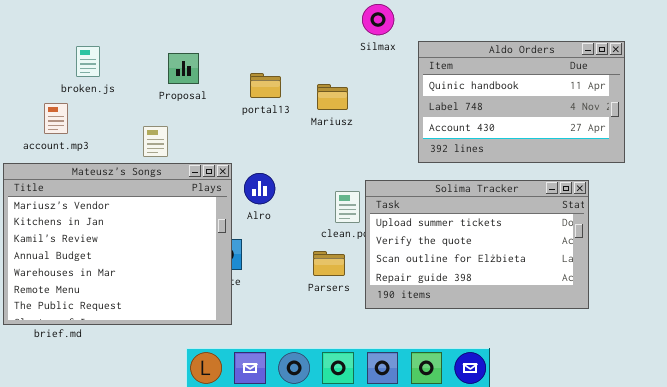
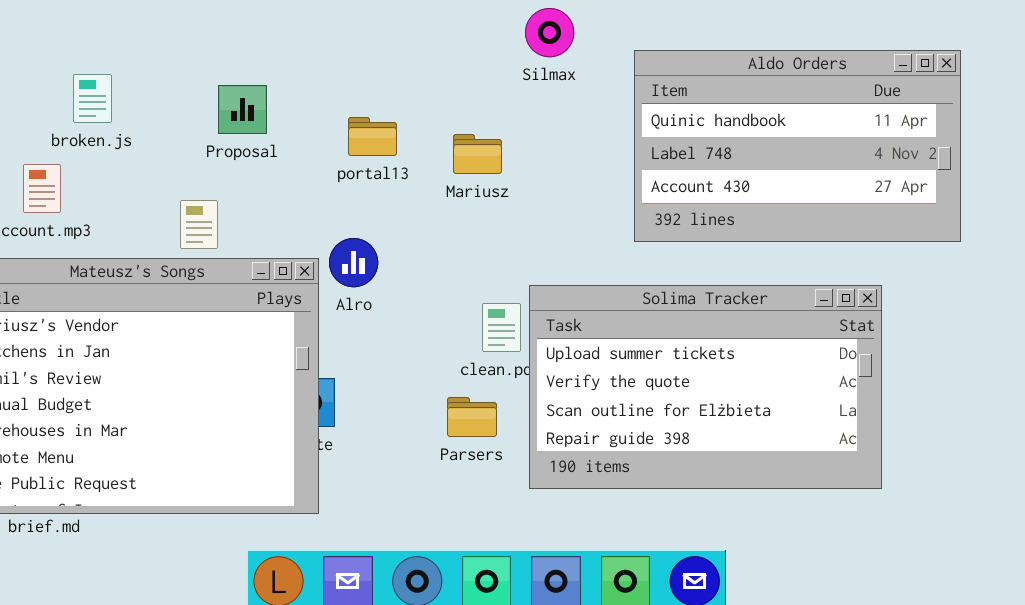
Aldo Orders: [418,41,625,163] -> [634,50,961,242], moved
Alro: [244,173,275,204] -> [329,238,378,287], moved

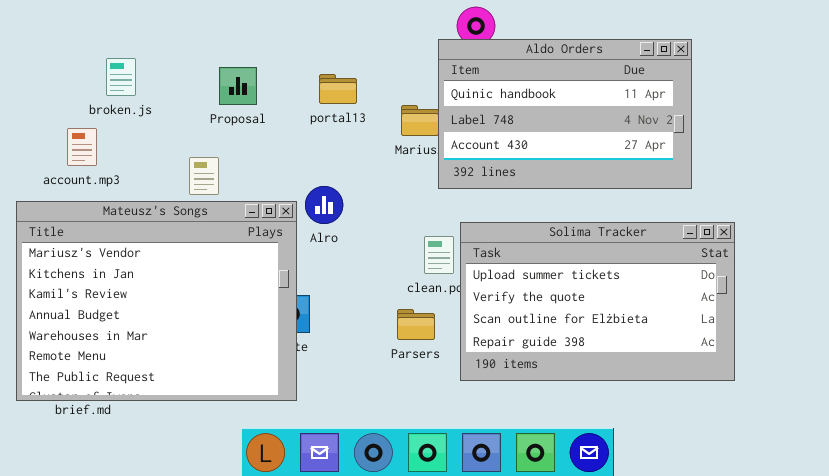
Aldo Orders: [634,50,961,242] -> [438,39,692,189], moved
portal13: [348,117,397,156] -> [319,74,357,104], moved

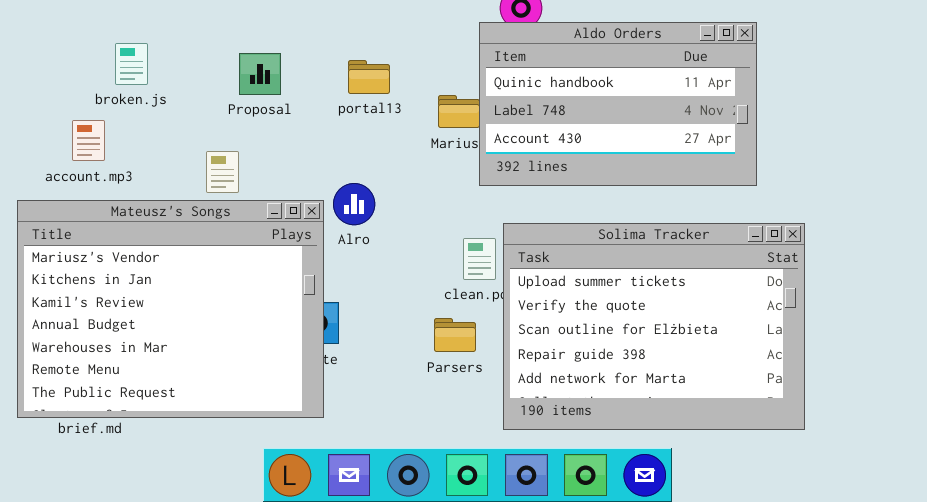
Solima Tracker: [460,222,735,381] -> [503,223,805,430], resized

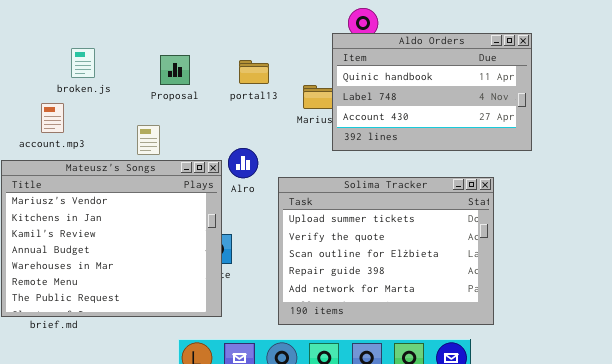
Solima Tracker: [503,223,805,430] -> [278,177,494,325], moved

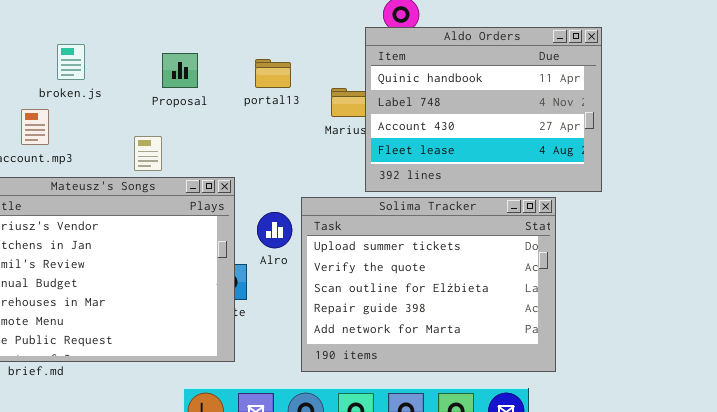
Aldo Orders: [332,33,532,151] -> [365,27,602,192], resized
Alro: [228,148,258,178] -> [257,212,292,248], moved

